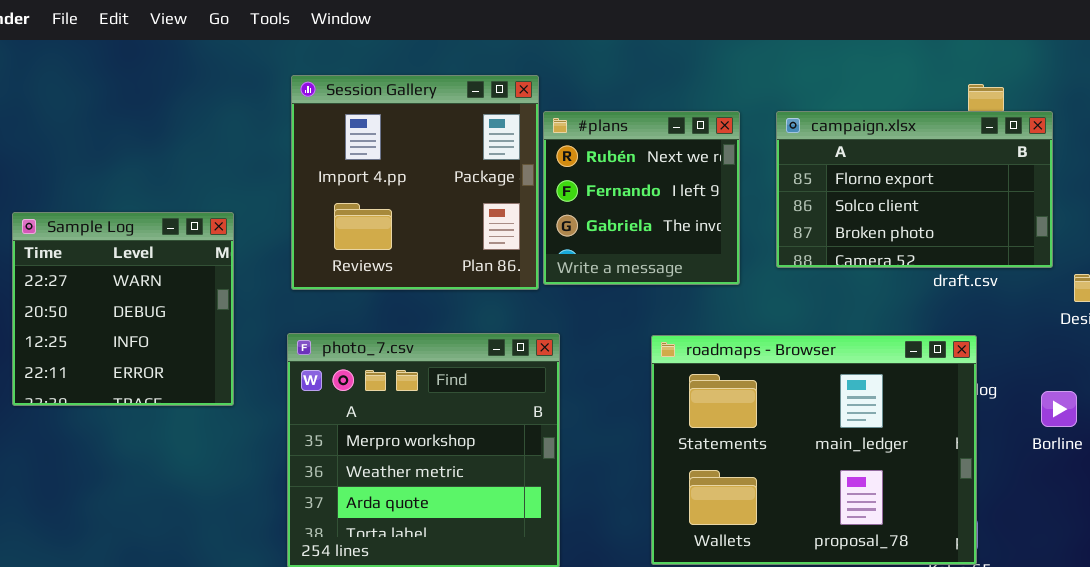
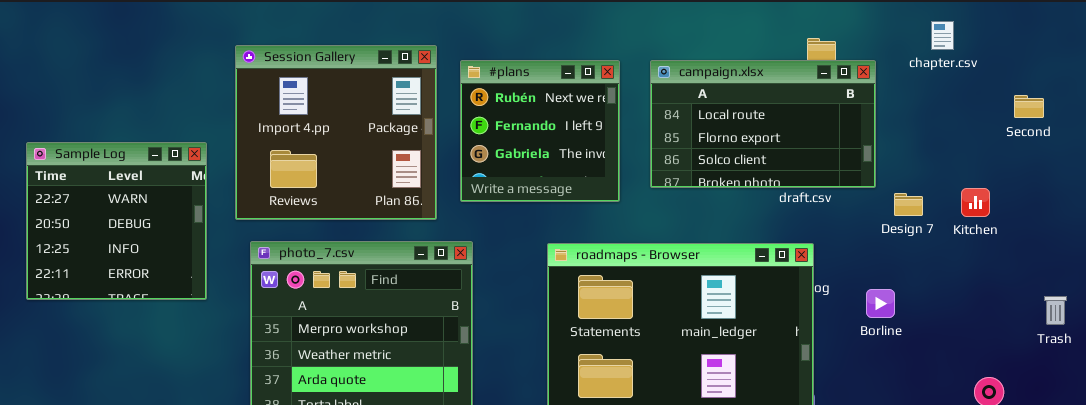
Session Gallery: [291,75,539,290] -> [235,45,437,220], moved
campaign.xlsx: [776,111,1053,268] -> [650,60,876,188], scrolled up 1 row

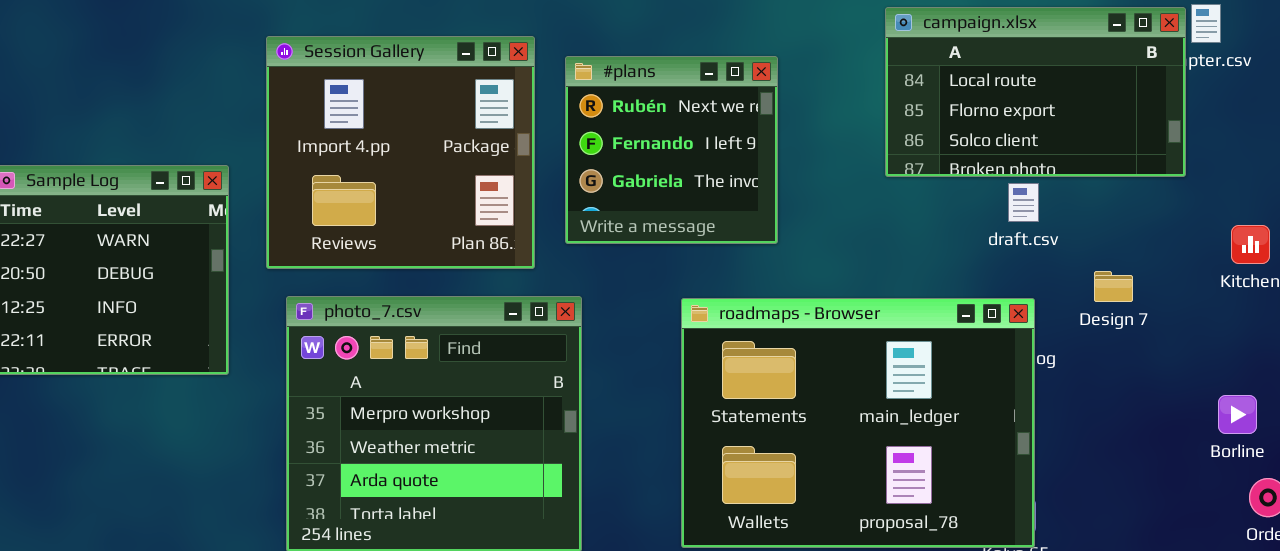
campaign.xlsx: [650,60,876,188] -> [885,7,1186,177], moved
Design 7: [894,193,923,216] -> [1094,271,1133,302], moved
Borline: [866,289,895,318] -> [1218,395,1257,434], moved

